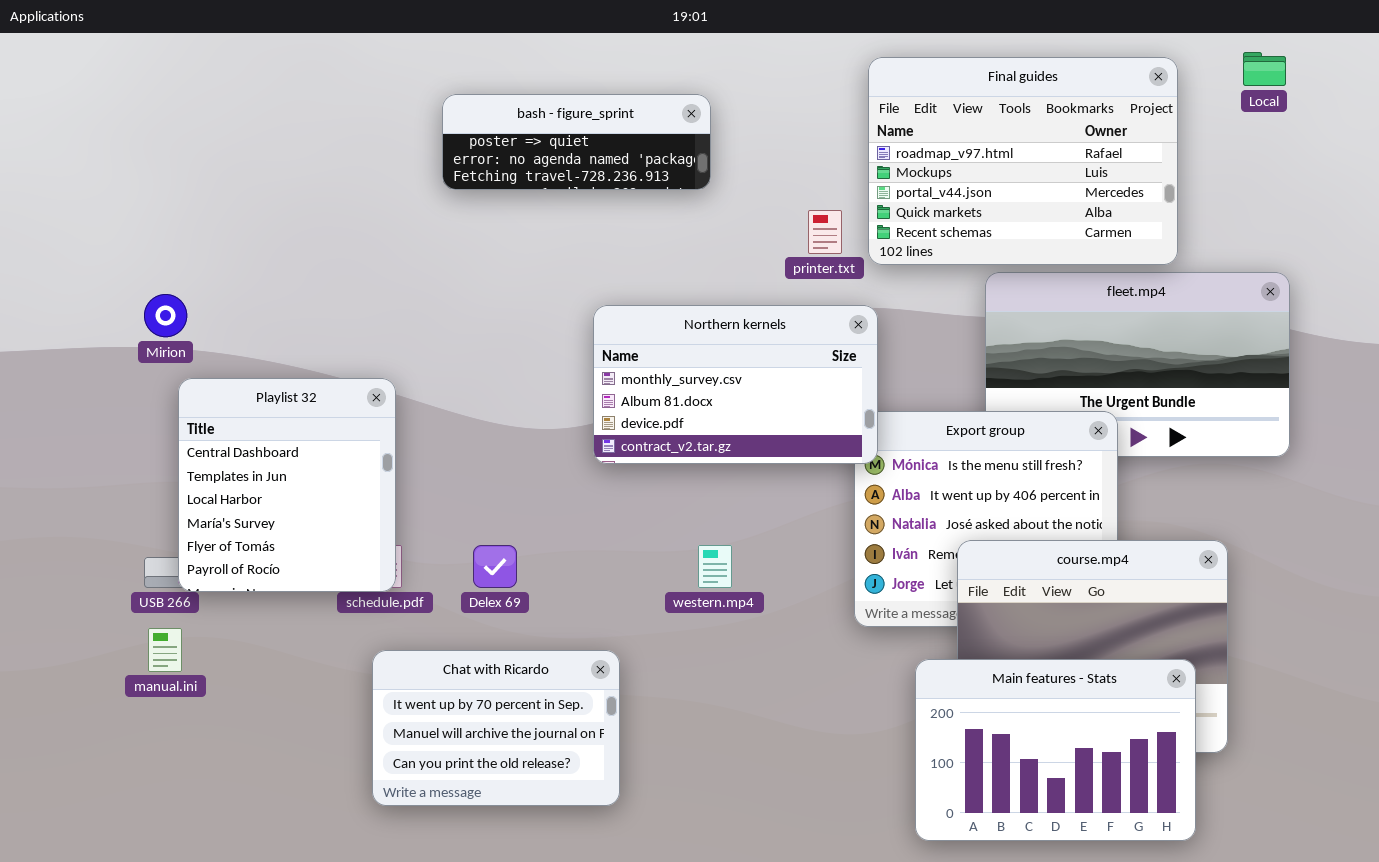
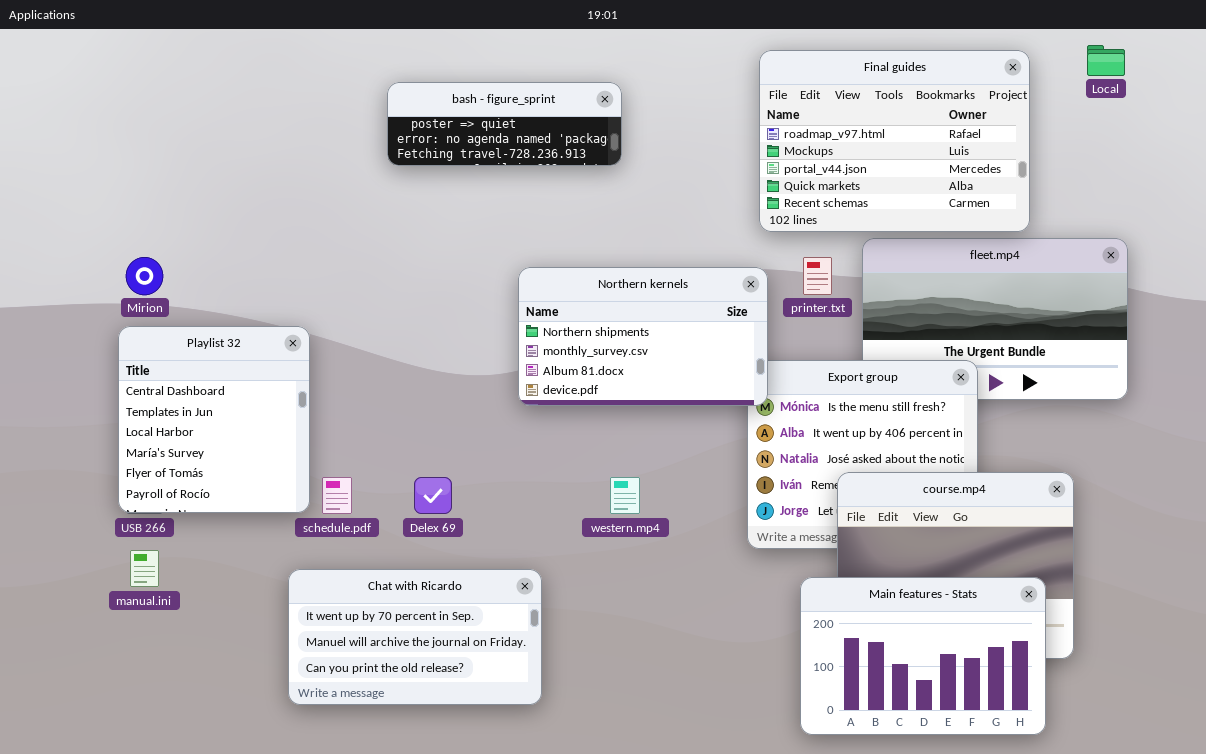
printer.txt: [808,210,842,254] -> [803,257,832,295], moved
Northern kernels: [593,305,878,464] -> [518,267,768,406], scrolled up 1 row
Playlist 32: [178,378,396,592] -> [118,326,310,513], moved
Chat with Ricardo: [372,650,620,806] -> [288,569,542,705], resized

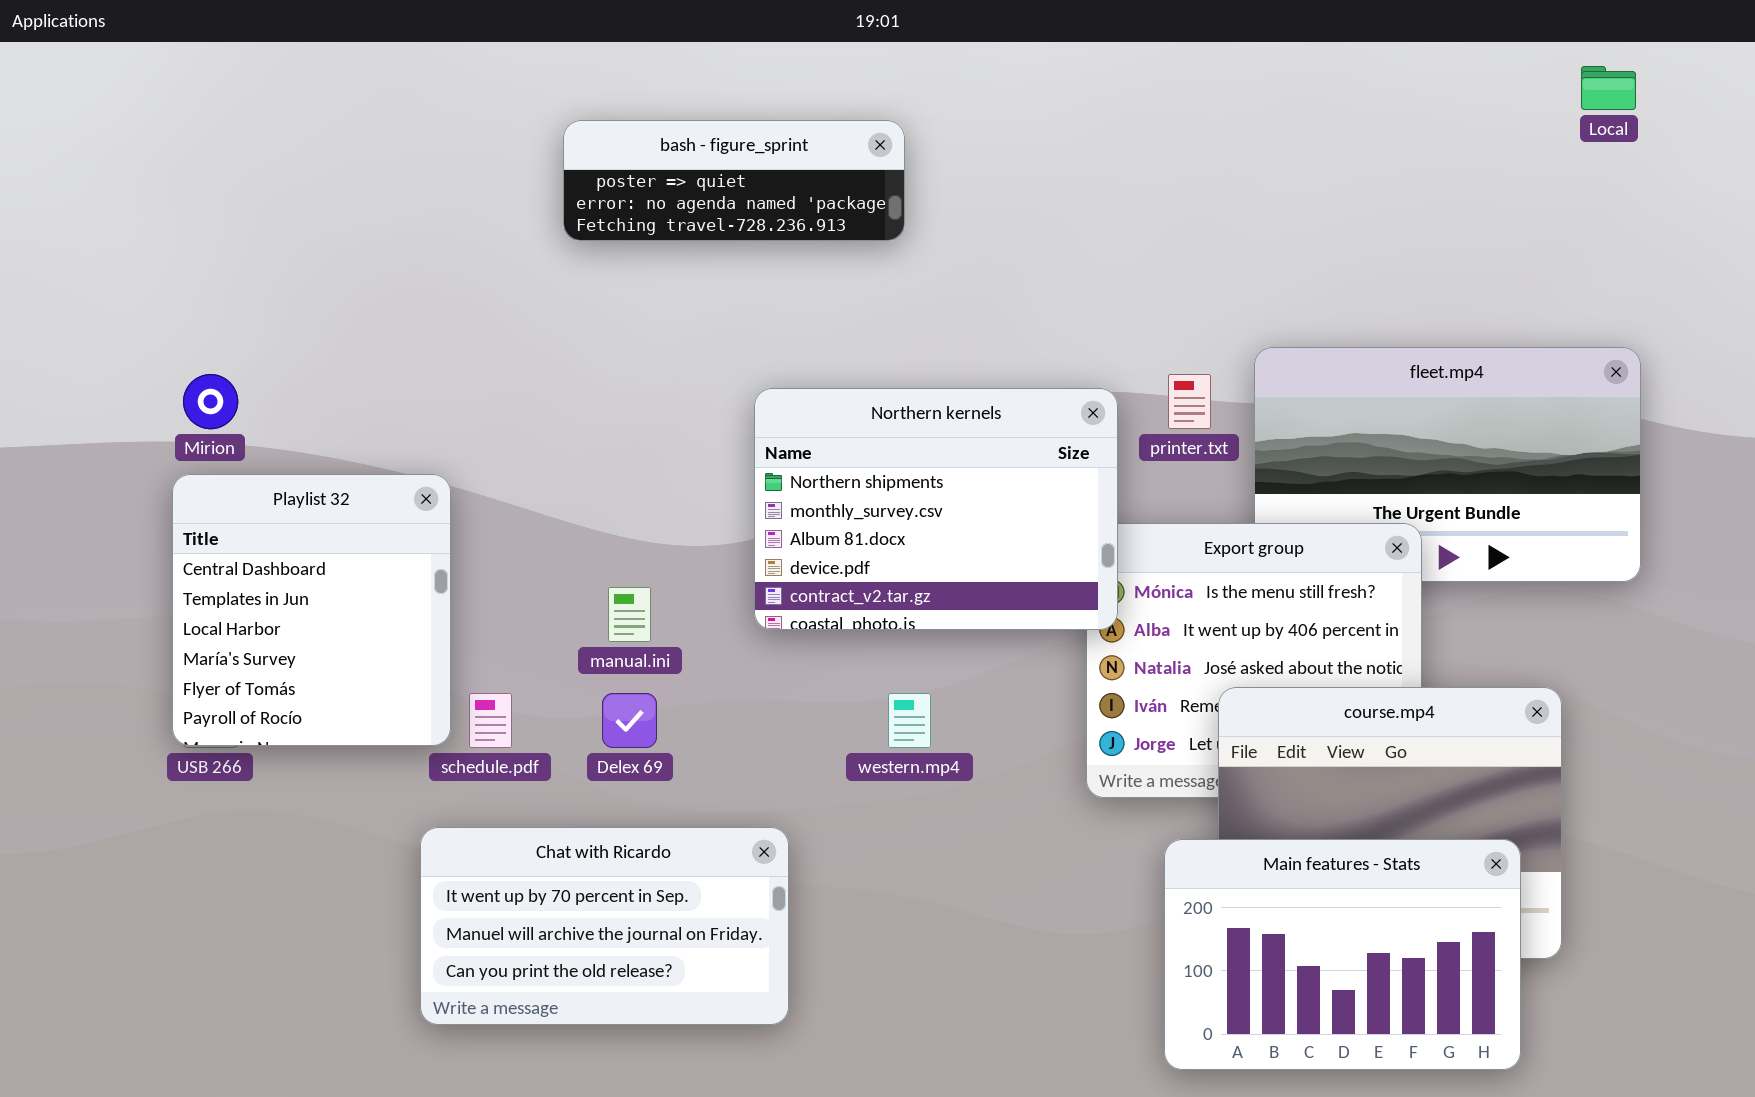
Final guides: [759,50,1030,232] -> none, closed
Northern kernels: [518,267,768,406] -> [754,388,1118,630], resized
manual.ini: [130,550,159,587] -> [608,587,651,642], moved

